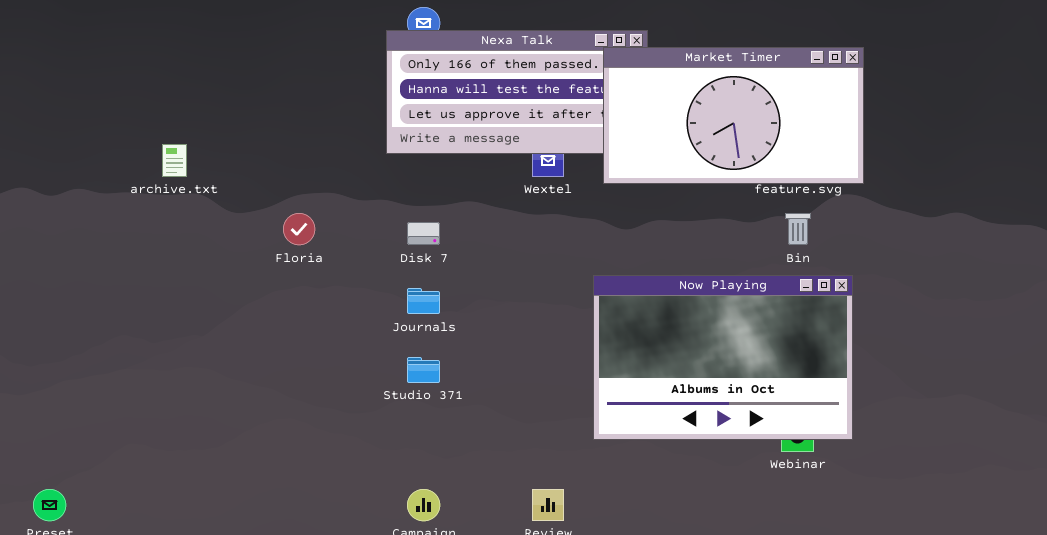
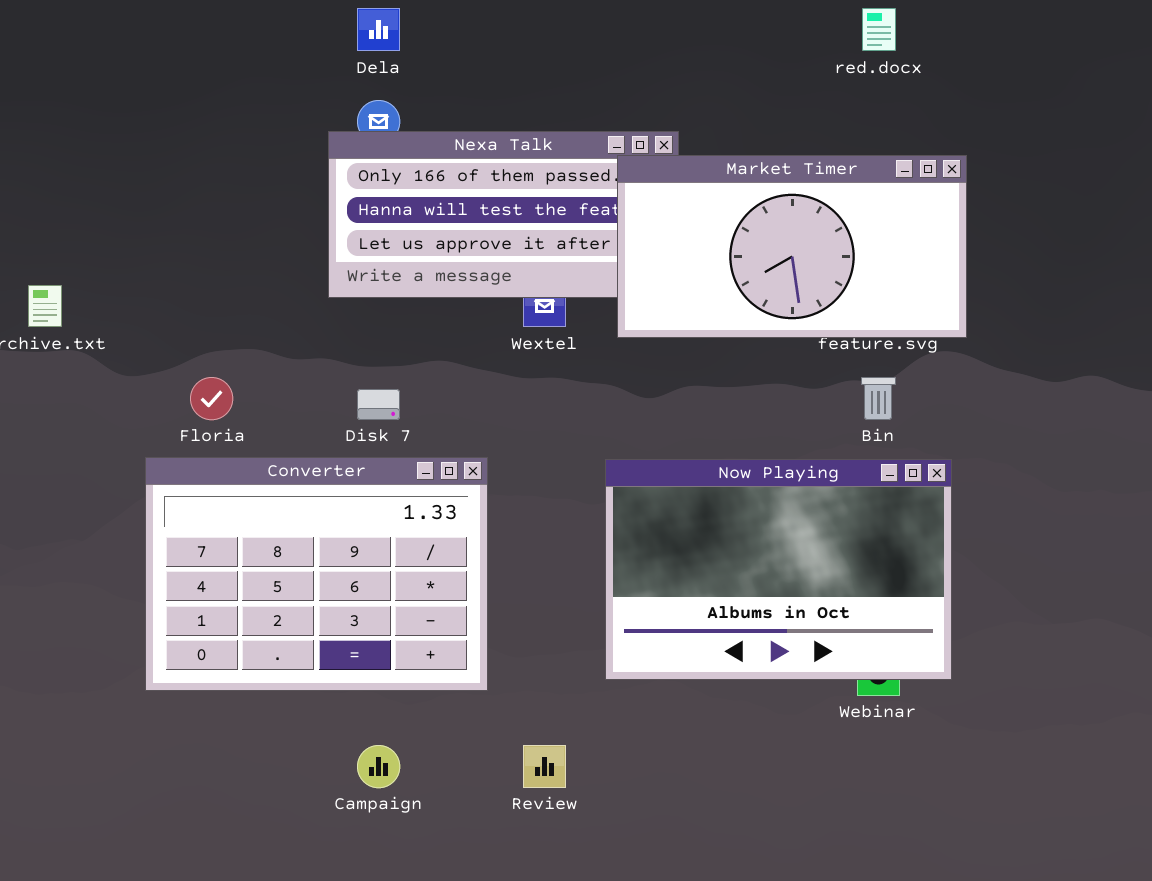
Converter: none -> [145,457,488,691], opened

